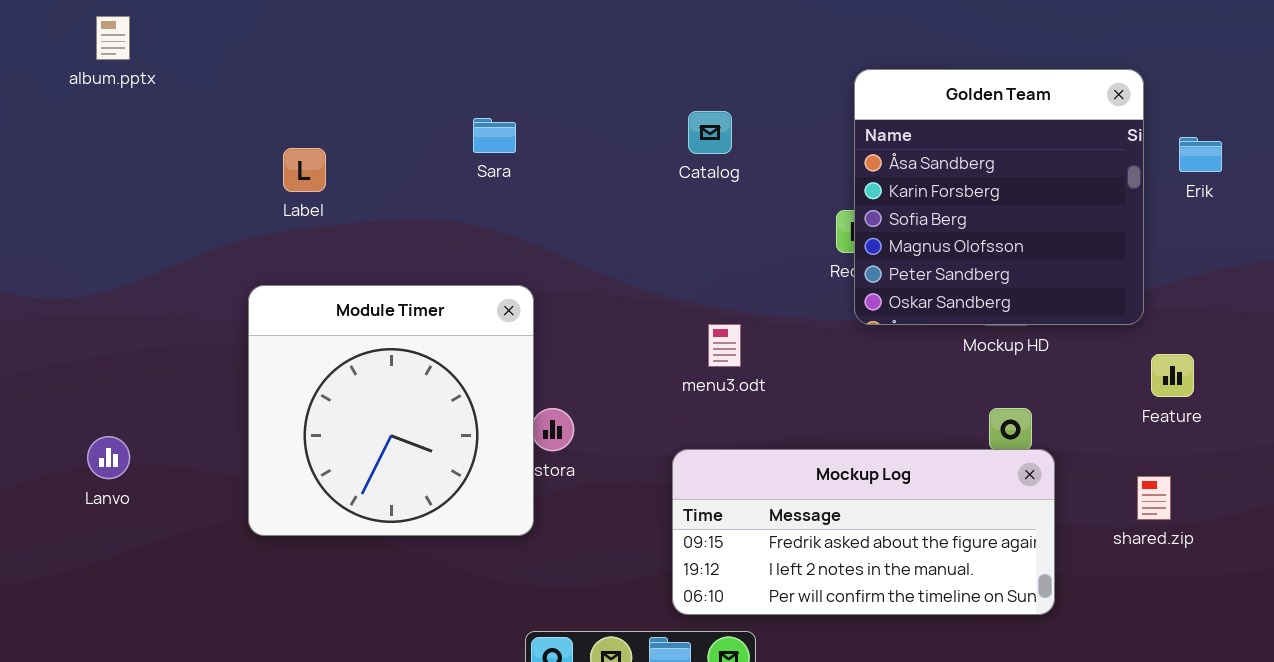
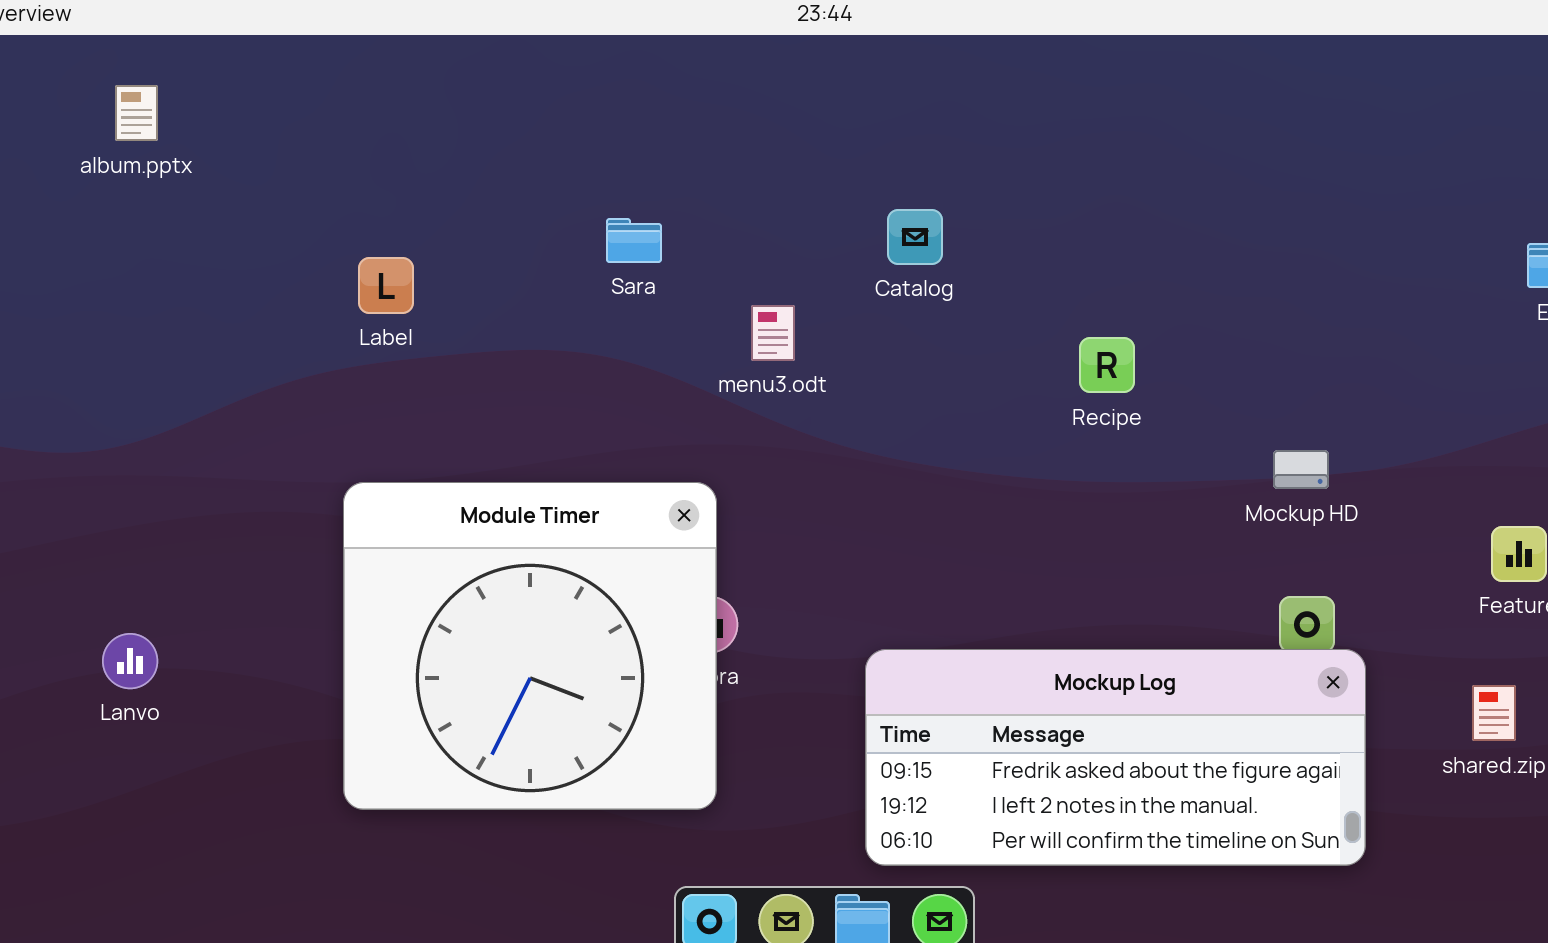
Golden Team: [854,69,1144,325] -> none, closed
Module Timer: [248,285,534,536] -> [343,482,717,810], moved
menu3.odt: [708,324,741,367] -> [751,305,795,361], moved

